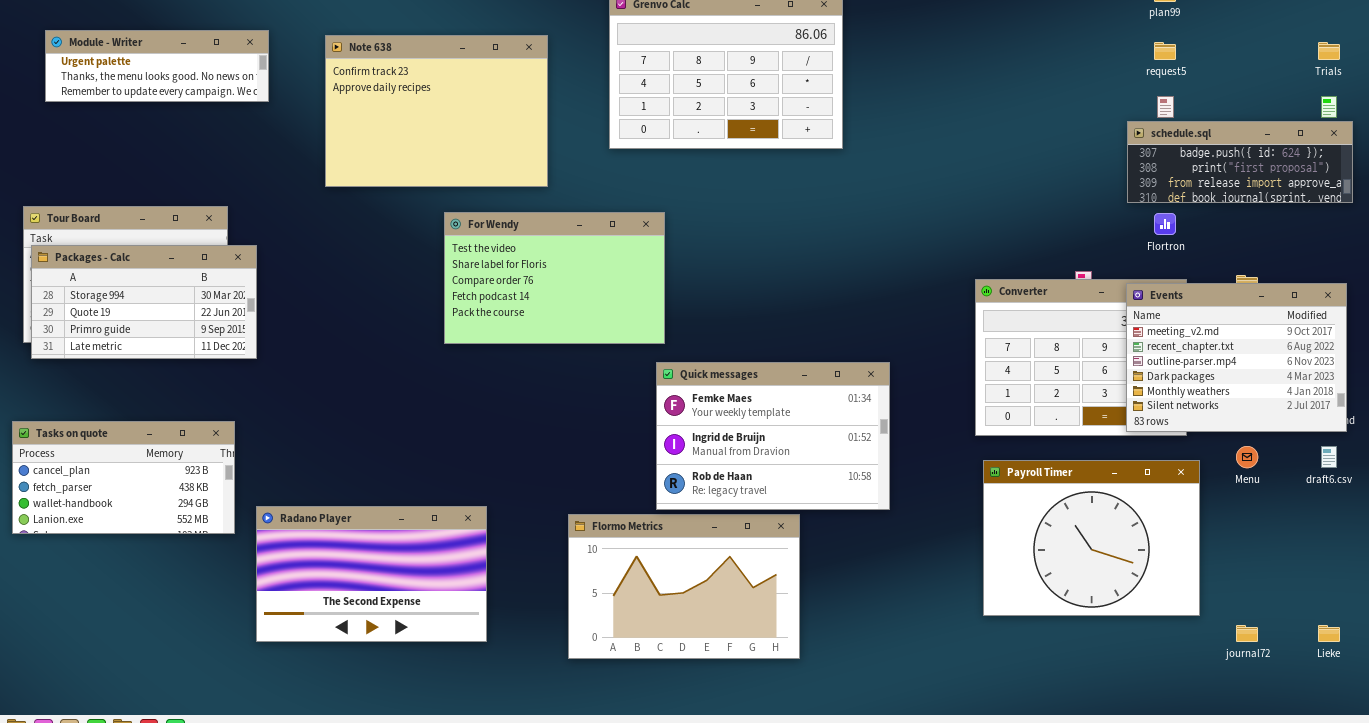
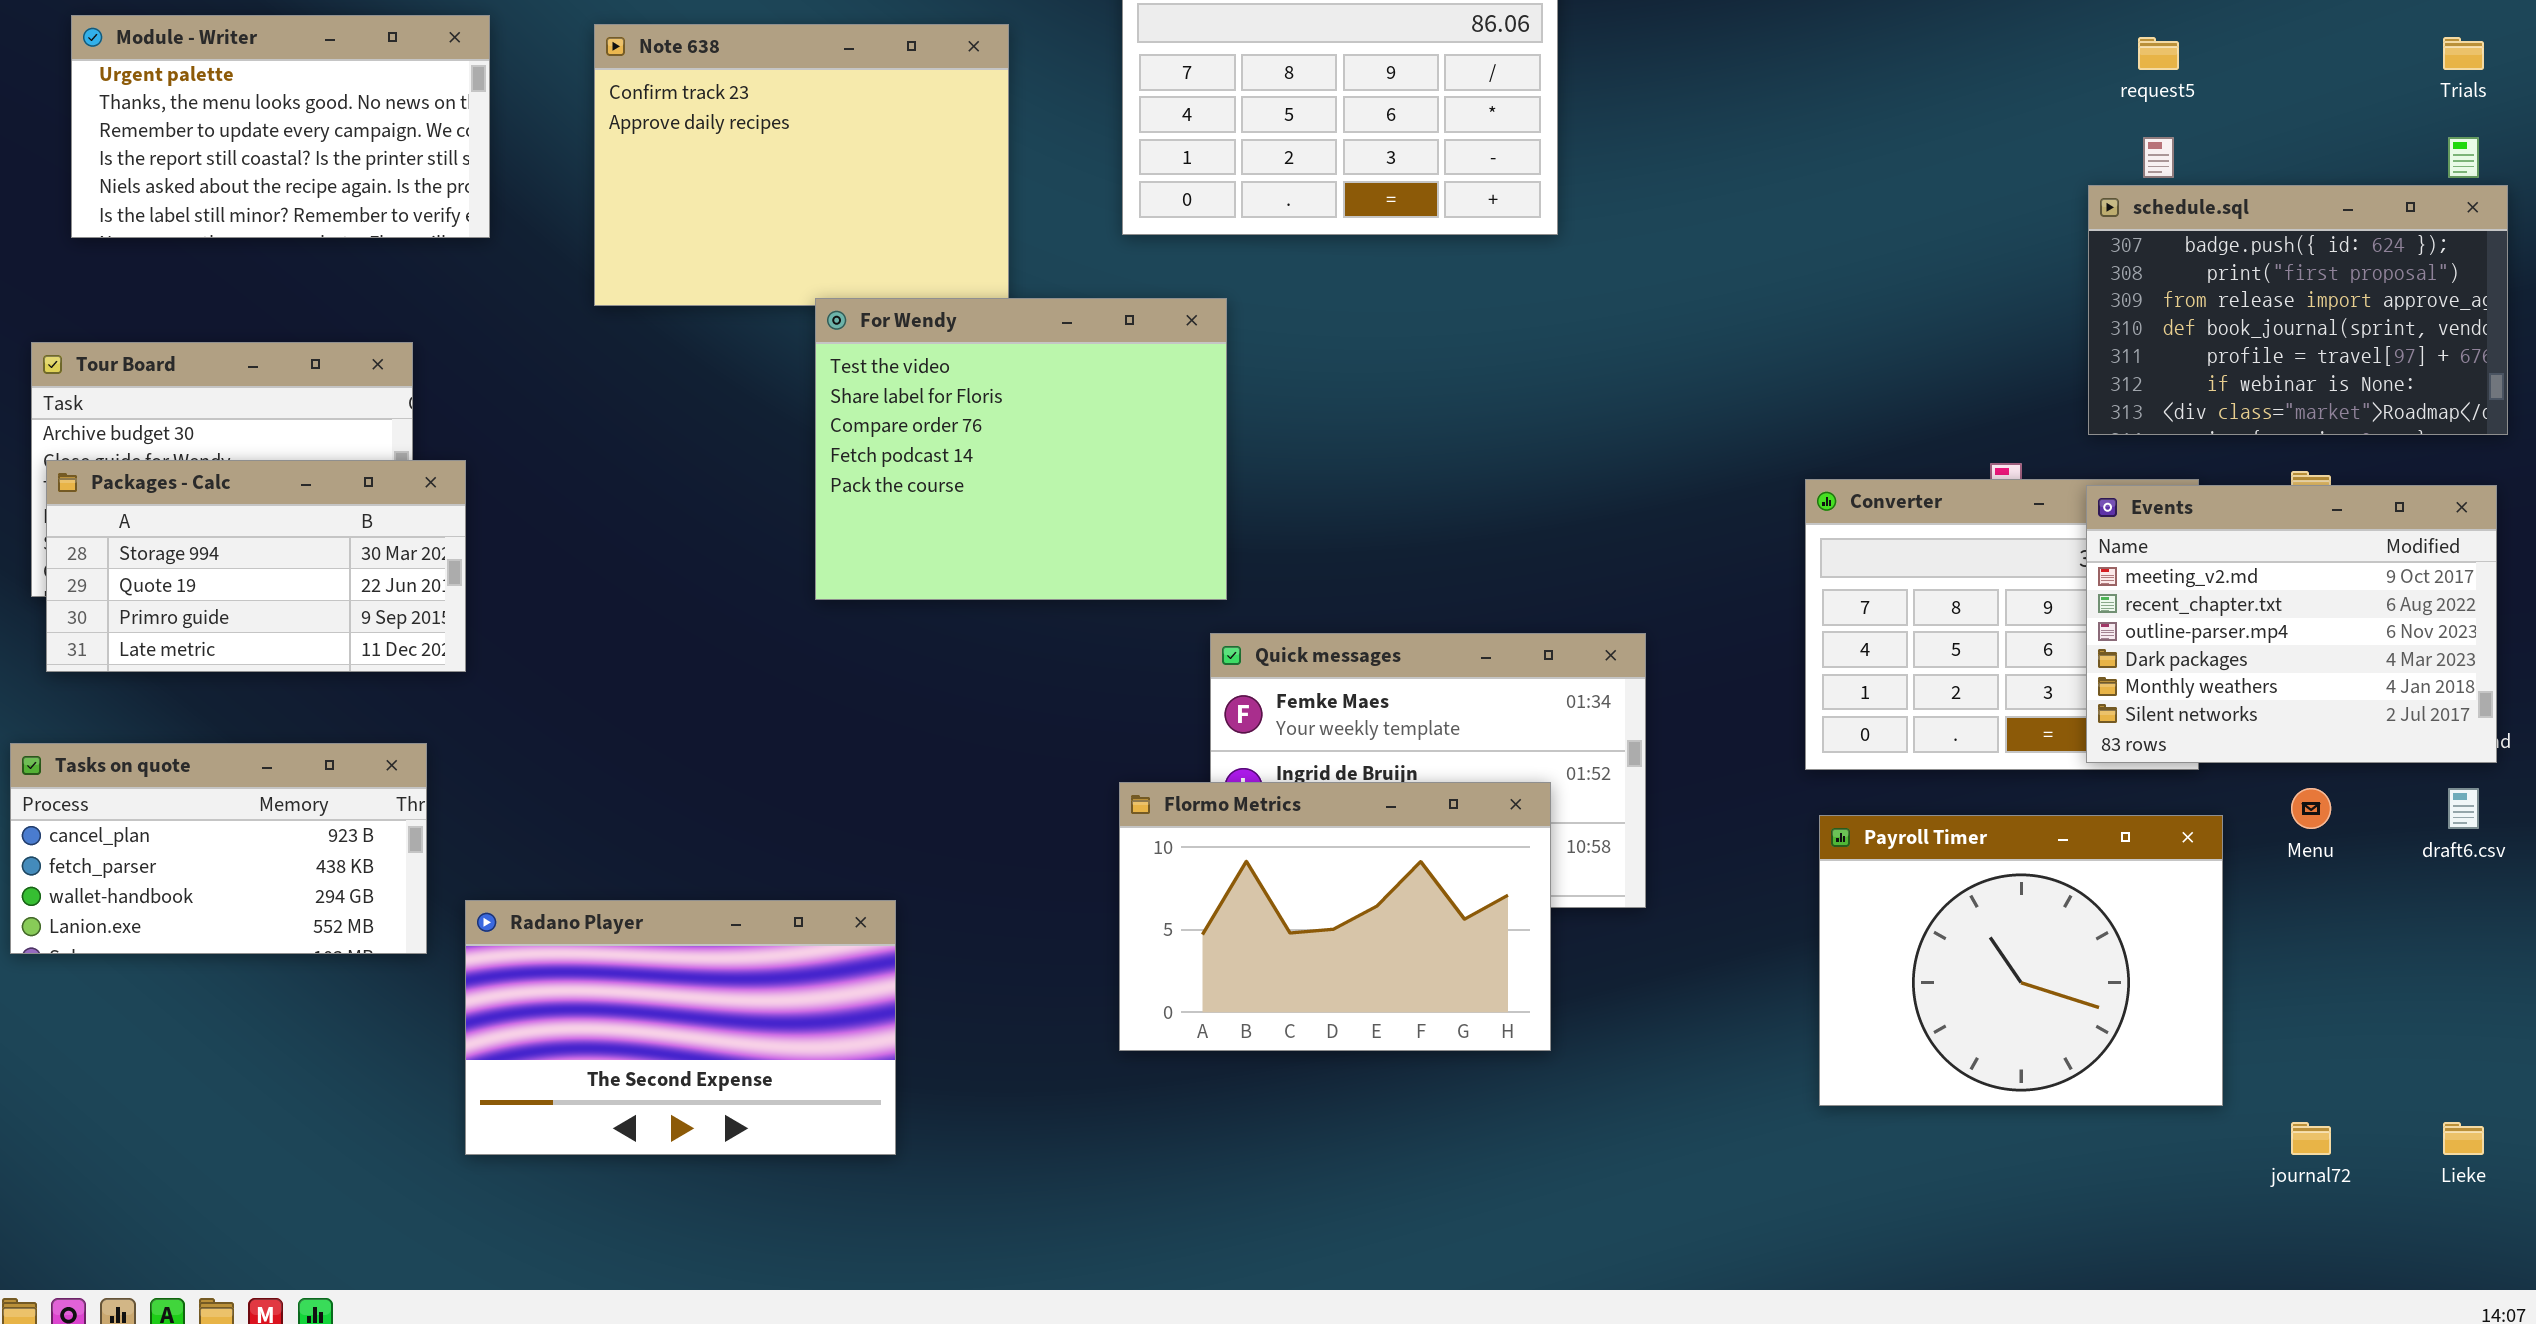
Module - Writer: [45,30,269,102] -> [71,15,490,238], resized
schedule.sql: [1127,121,1353,203] -> [2088,185,2508,435], resized
For Wendy: [444,212,665,344] -> [815,298,1227,600], resized
Packages - Calc: [31,245,257,359] -> [46,460,466,672], moved
Flormo Metrics: [568,514,800,659] -> [1119,782,1551,1051], moved

